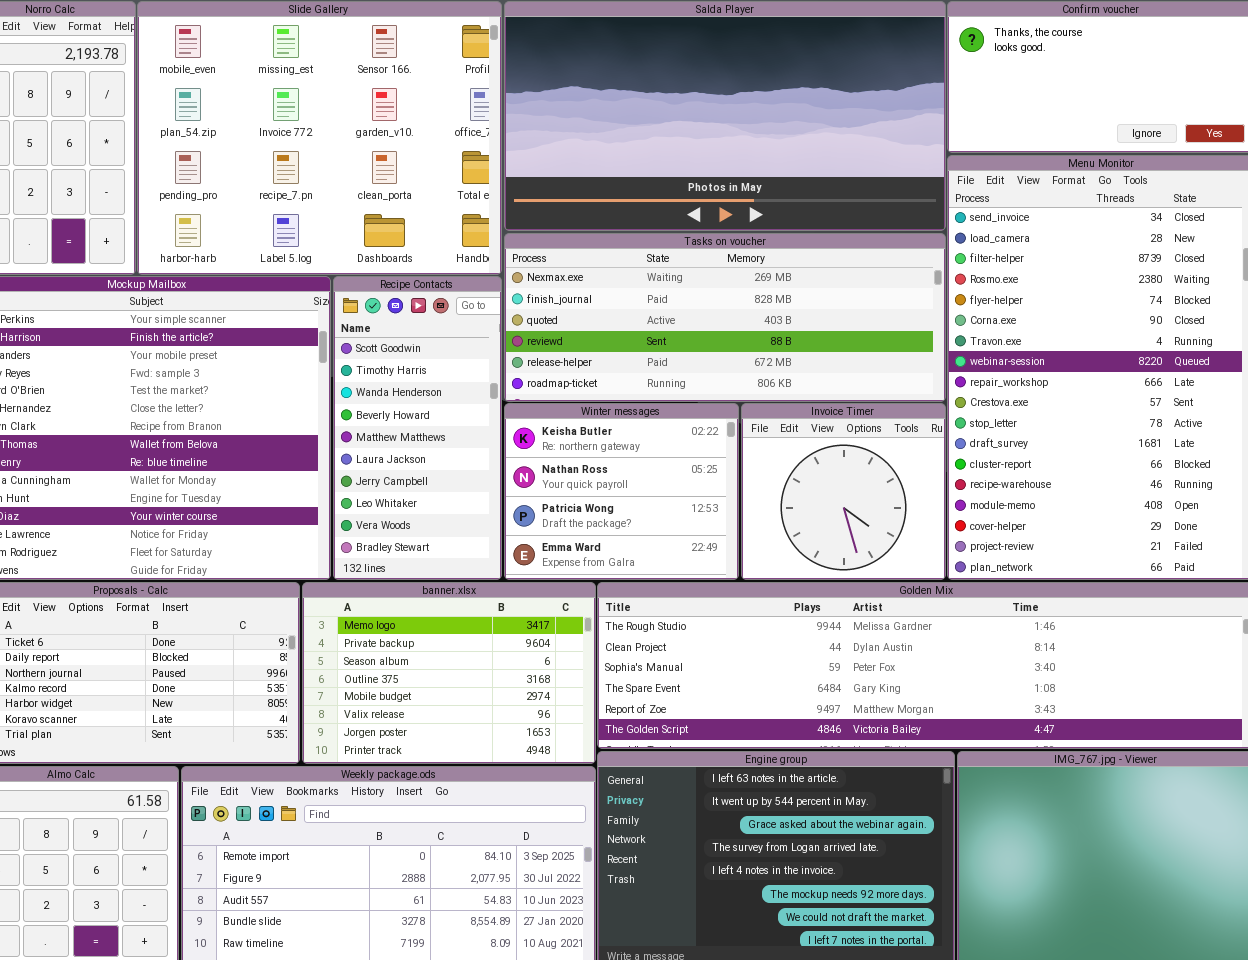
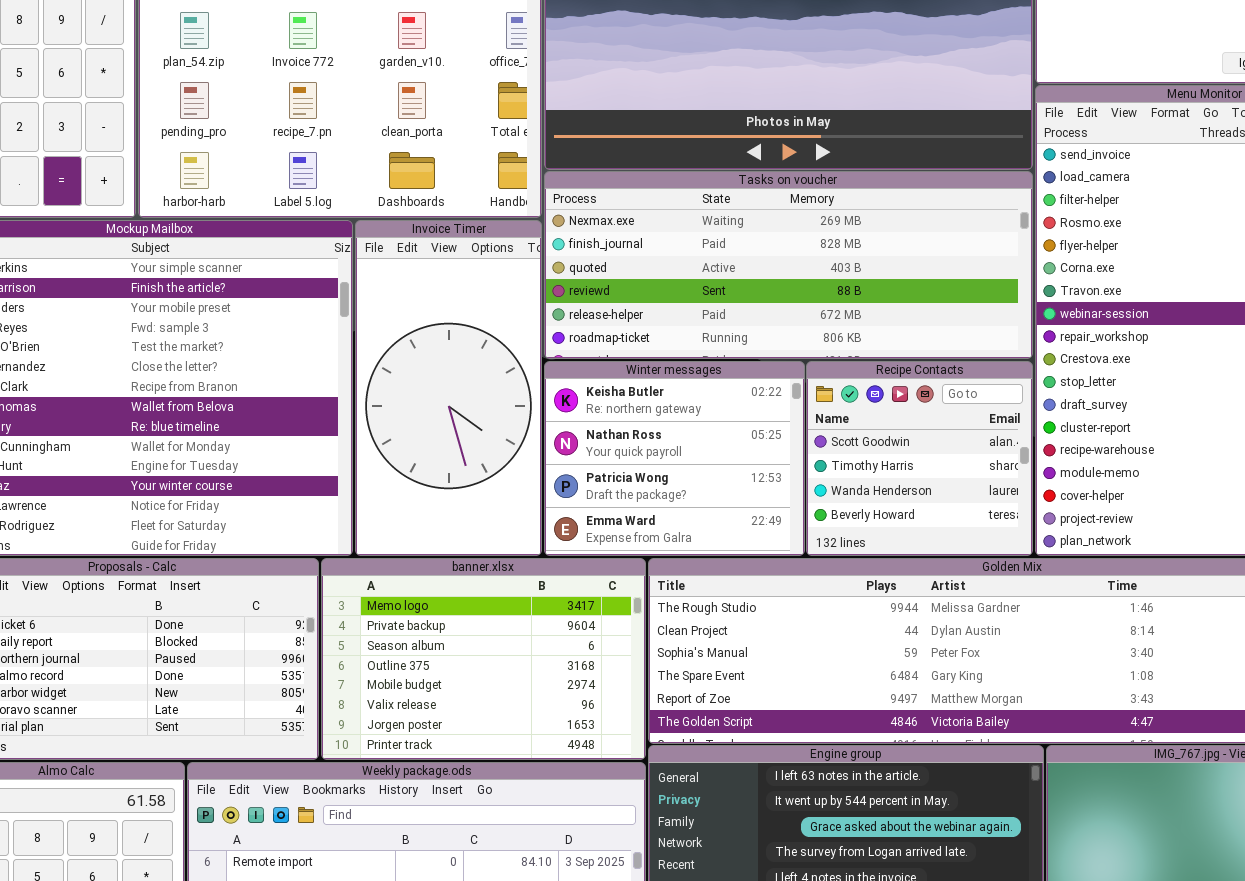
Recipe Contacts: [333,276,502,580] -> [806,361,1033,556], moved, resized
Invoice Timer: [741,403,946,580] -> [355,220,542,556], moved, resized

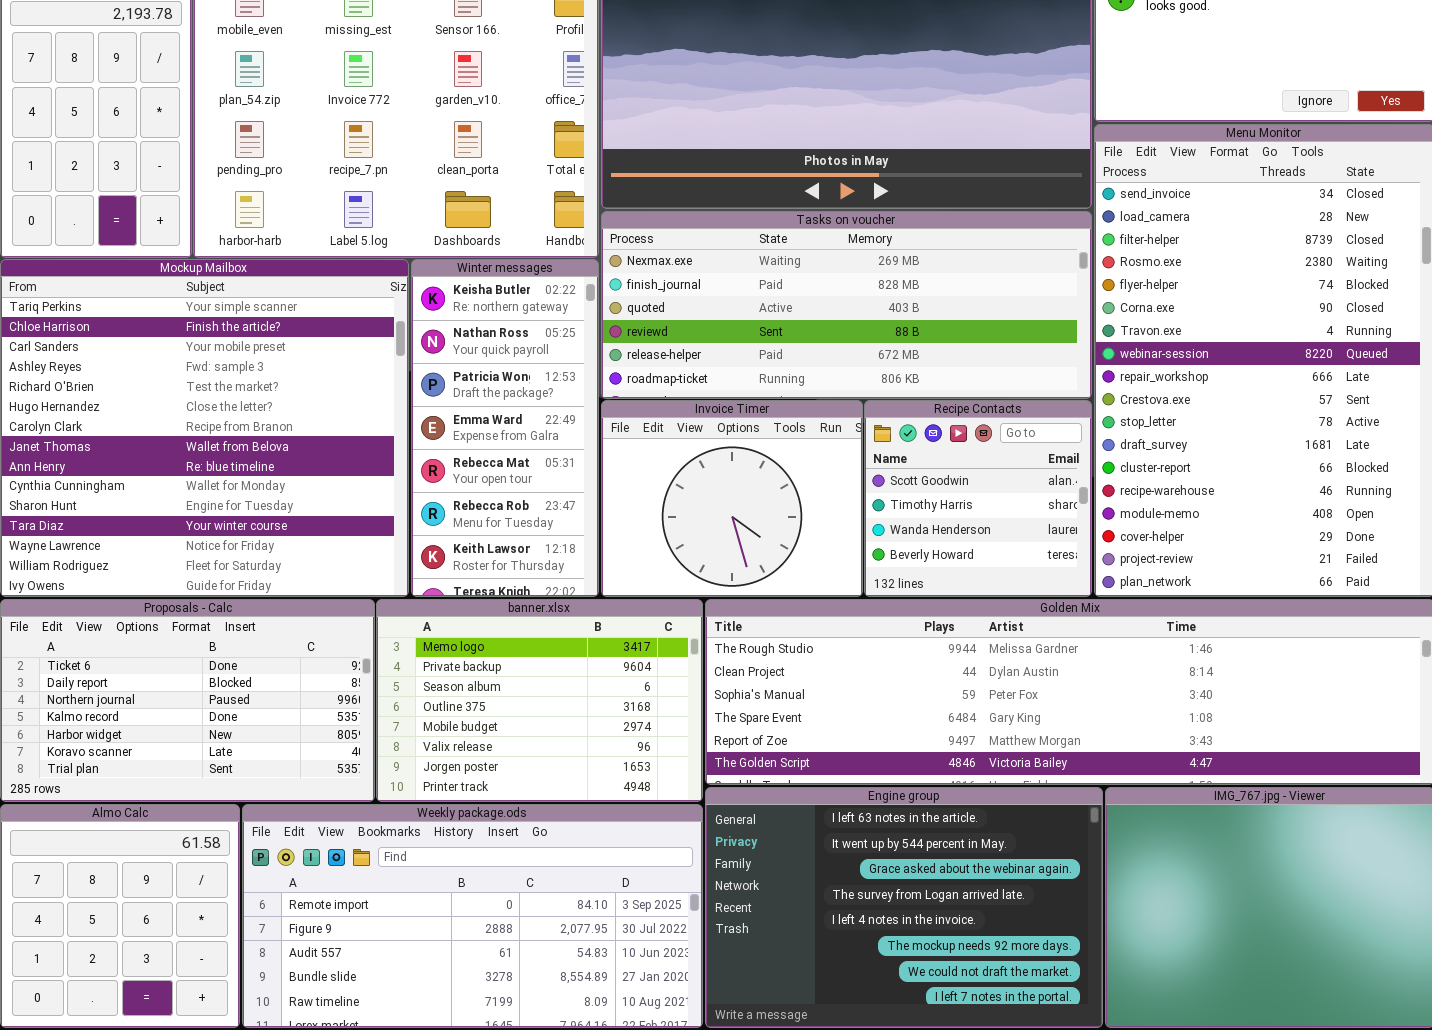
Invoice Timer: [355,220,542,556] -> [601,400,863,597], moved, resized
Winter messages: [544,361,805,556] -> [411,259,599,597], moved, resized

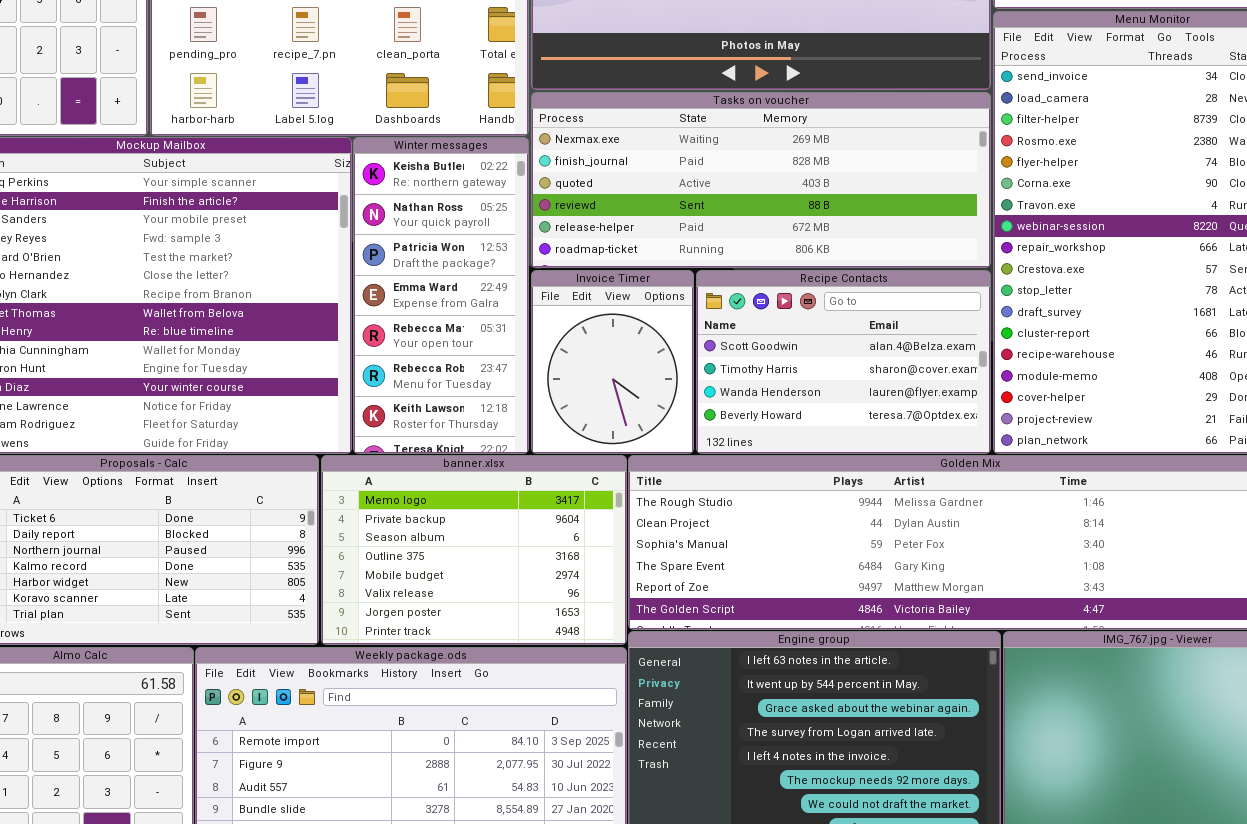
Invoice Timer: [601,400,863,597] -> [531,270,694,454], resized
Recipe Contacts: [864,400,1092,597] -> [696,270,991,454], resized

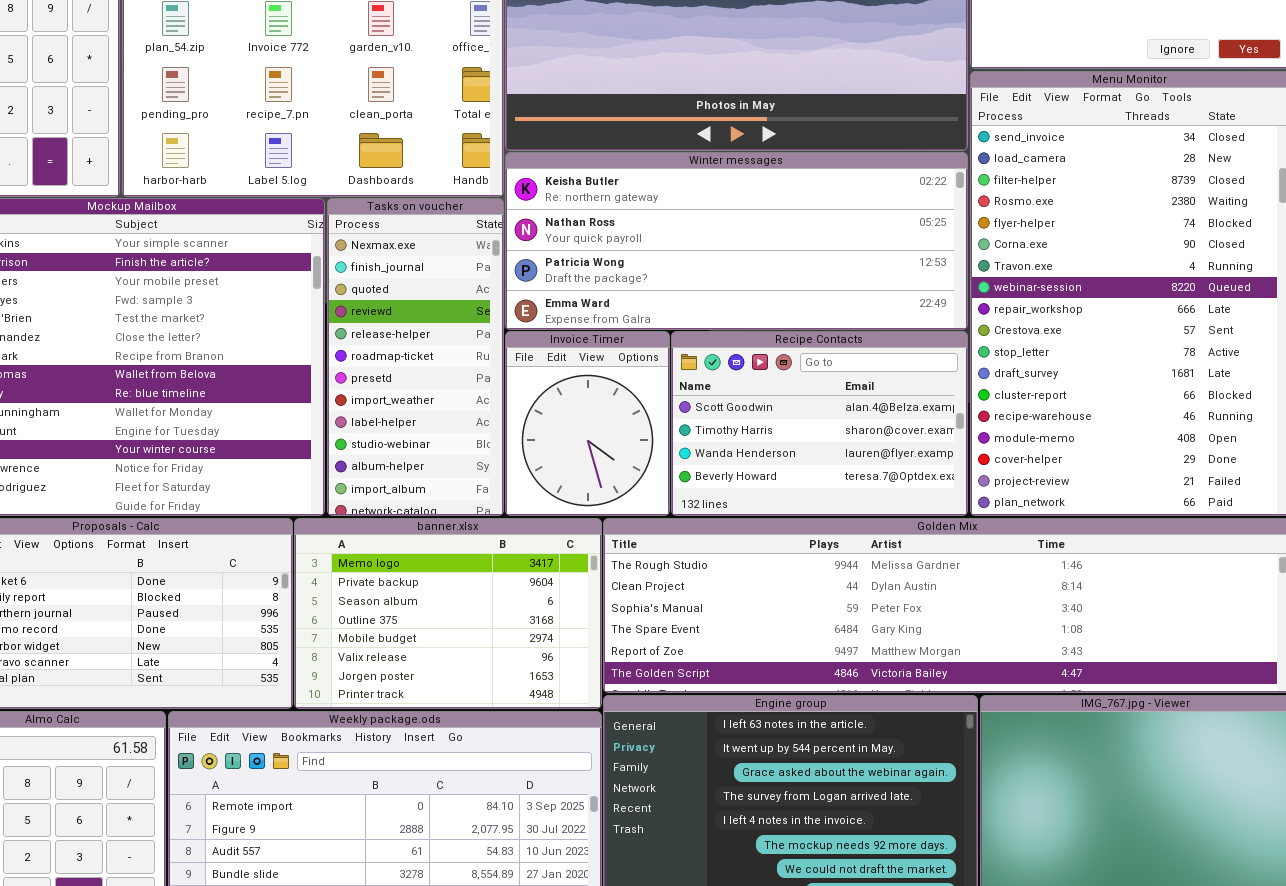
Tasks on voucher: [531,92,991,268] -> [327,198,504,516], moved, resized
Winter messages: [353,137,529,454] -> [505,152,968,330], moved, resized

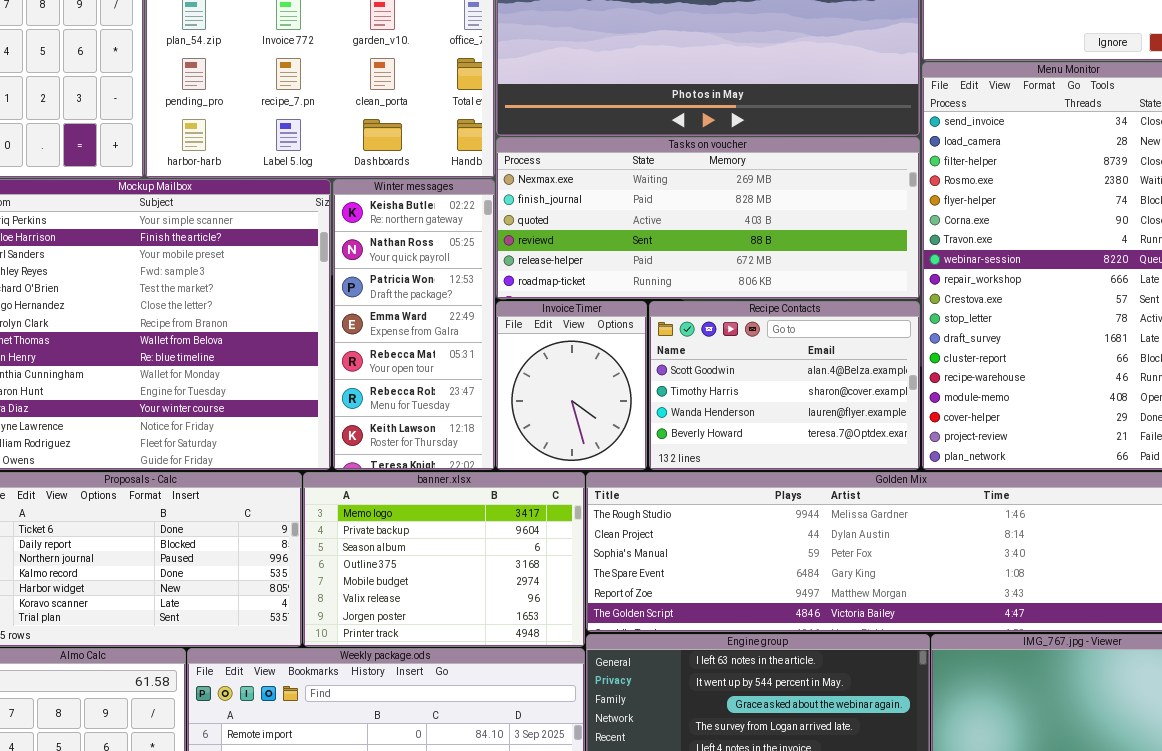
Winter messages: [505,152,968,330] -> [333,179,495,470], moved, resized
Tasks on voucher: [327,198,504,516] -> [496,137,920,299], moved, resized

